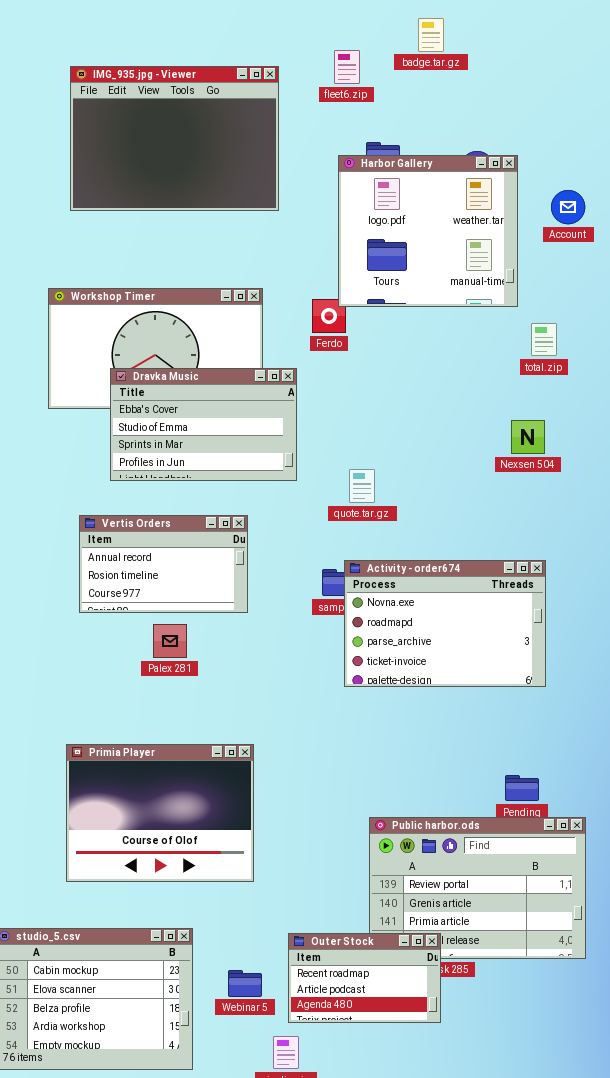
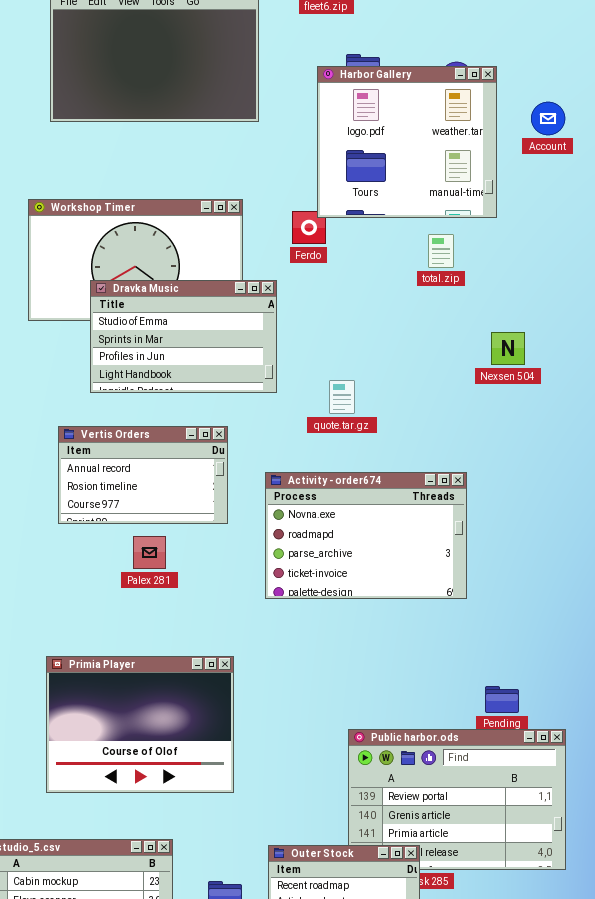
total.zip: [531,323,557,356] -> [428,234,454,268], moved
Dravka Music: [110,368,297,481] -> [90,280,277,393], scrolled down 1 row
Activity - order674: [344,560,546,687] -> [265,472,467,599], moved

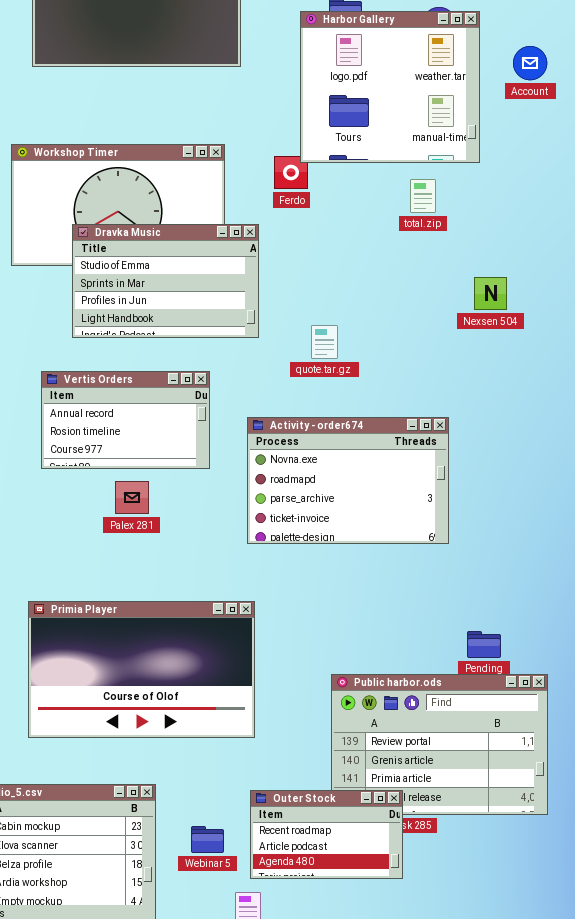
Primia Player: [46,656,234,793] -> [28,601,255,738], resized

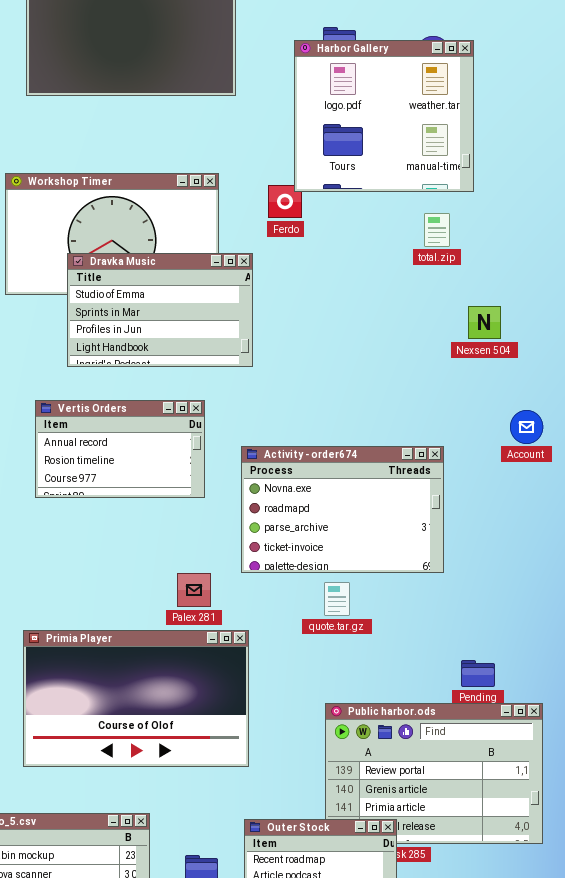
Account: [513,46,547,80] -> [510,410,543,444], moved
total.zip: [410,179,436,213] -> [424,213,450,247], moved
quote.tar.gz: [311,325,338,359] -> [324,582,350,616], moved
Palex 281: [115,481,149,514] -> [177,573,211,607], moved

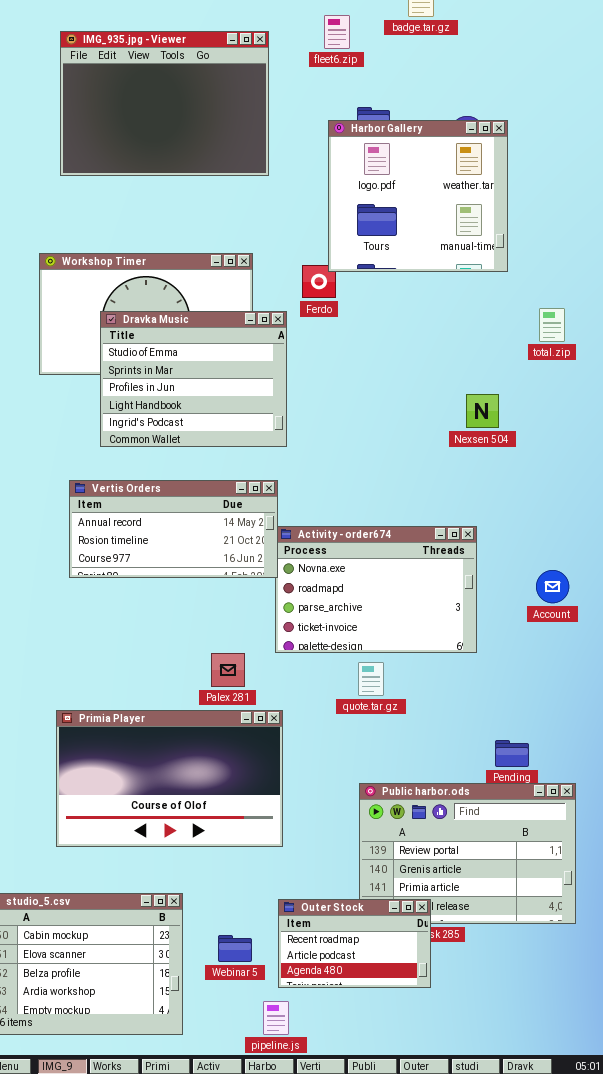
total.zip: [424,213,450,247] -> [539,308,565,342], moved
Dravka Music: [67,253,253,367] -> [100,311,287,447], resized
Nexsen 504: [468,306,501,339] -> [466,394,499,428], moved
Vertis Orders: [35,400,205,498] -> [69,480,278,578], resized
Account: [510,410,543,444] -> [536,570,569,603], moved

